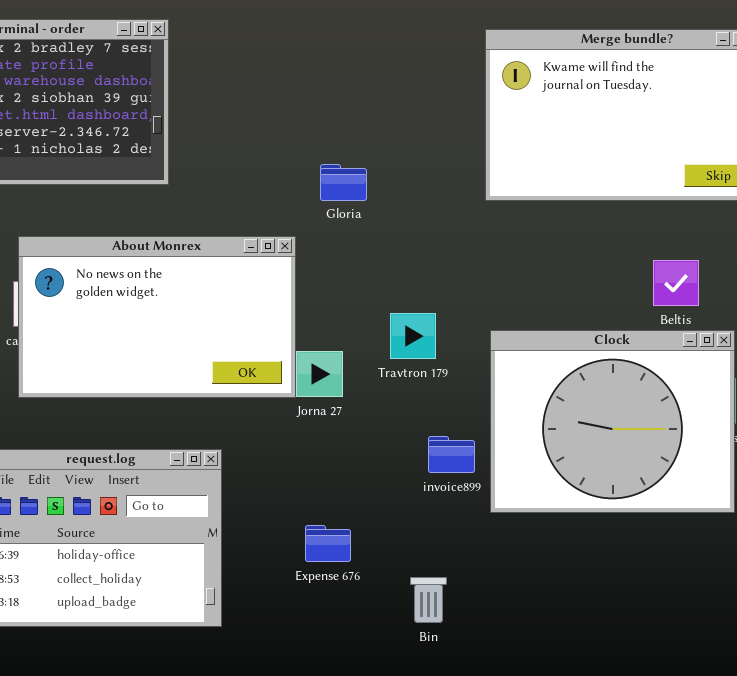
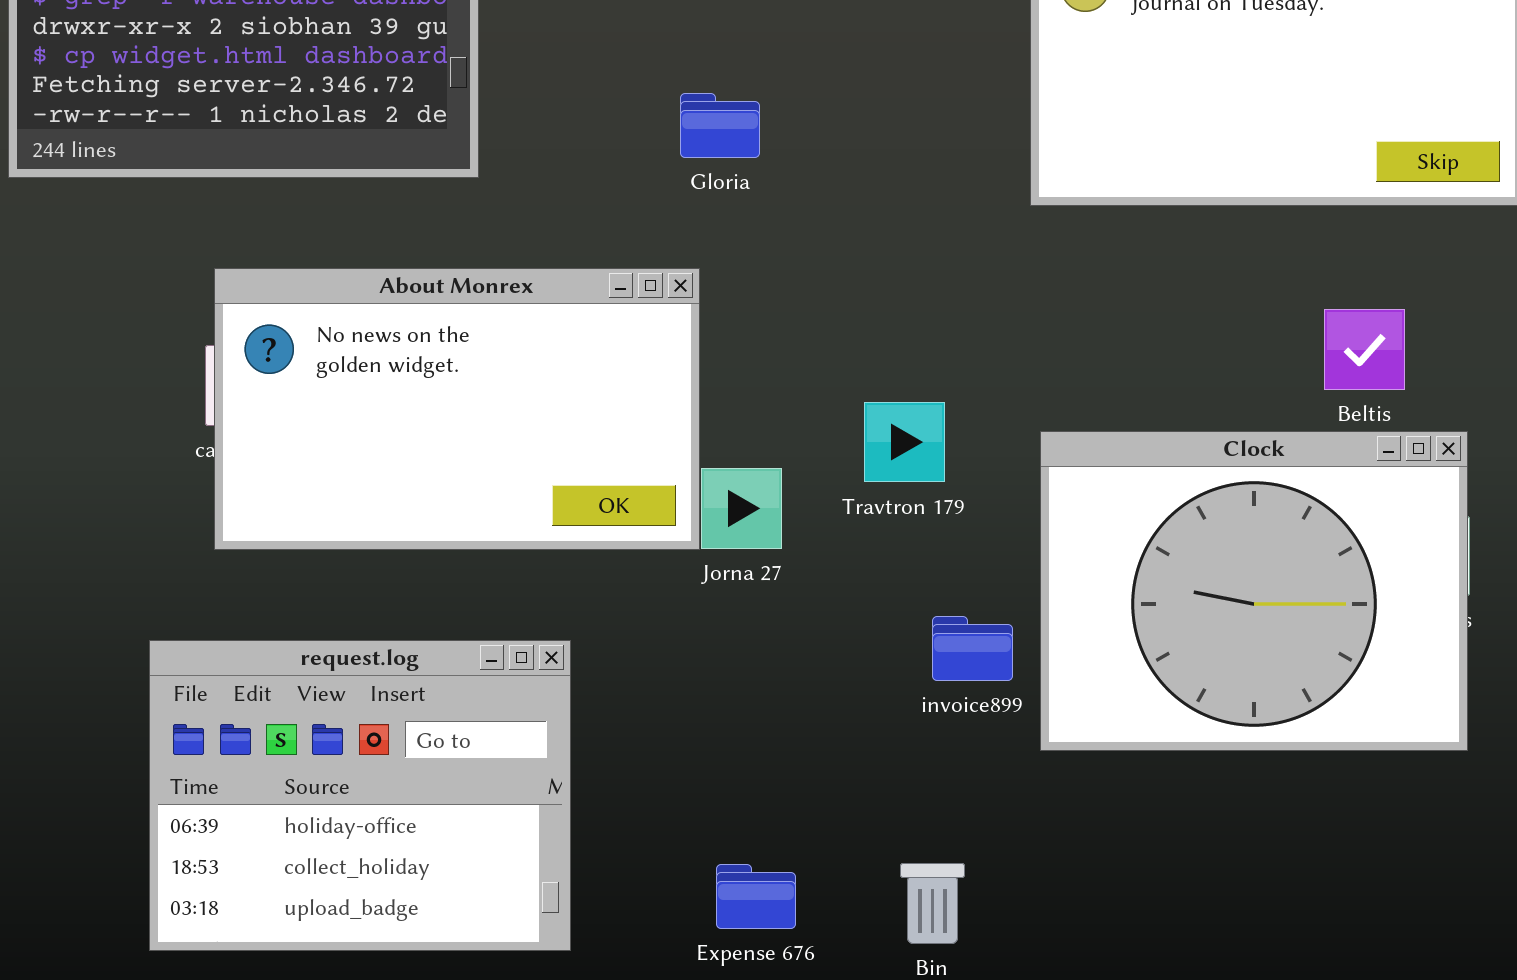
Gloria: [320,164,367,201] -> [680,93,760,158], moved
Expense 676: [305,525,351,562] -> [716,864,796,929], moved

